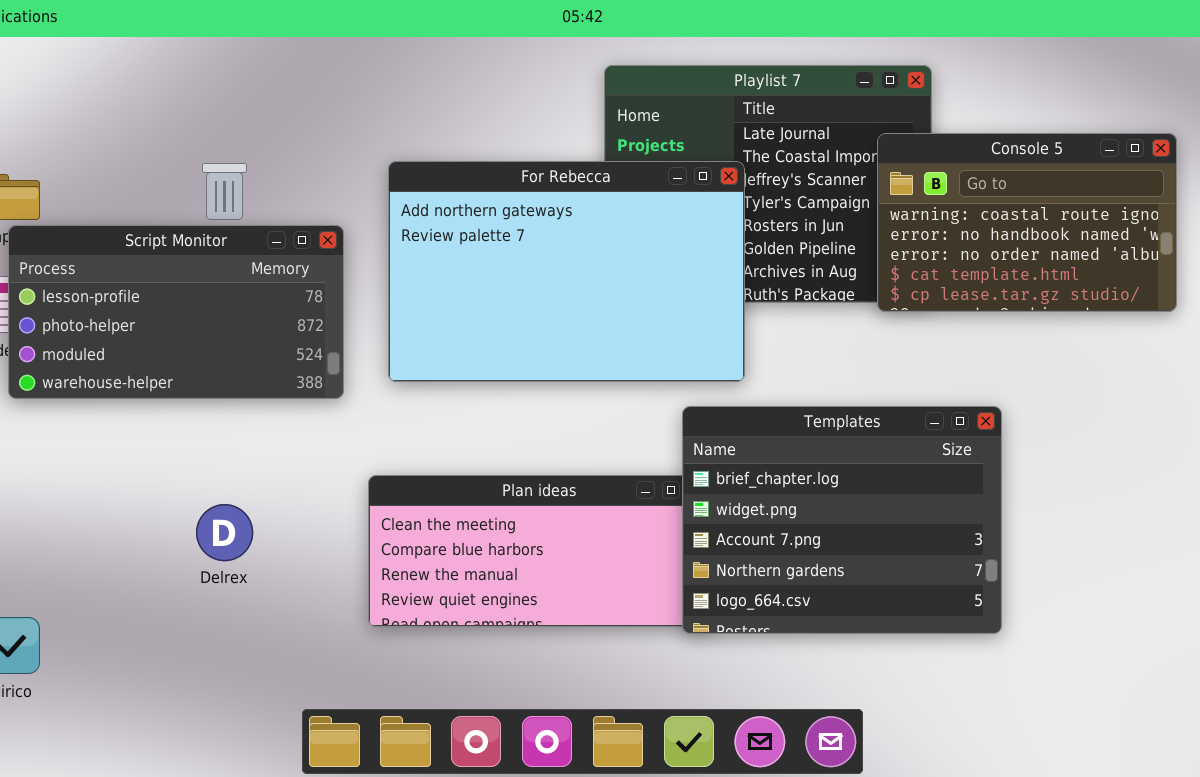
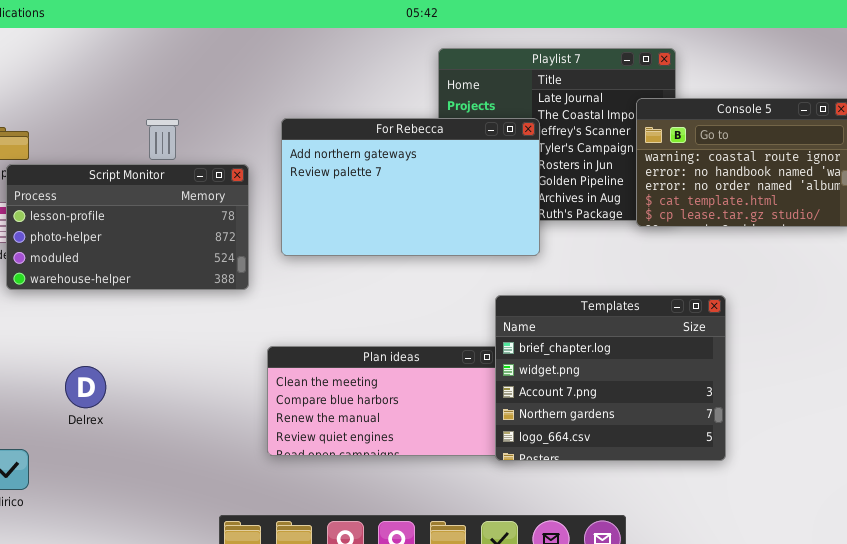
For Rebecca: [388,161,745,382] -> [281,118,540,256], resized
Delrex: [196,504,253,561] -> [65,366,106,408], moved

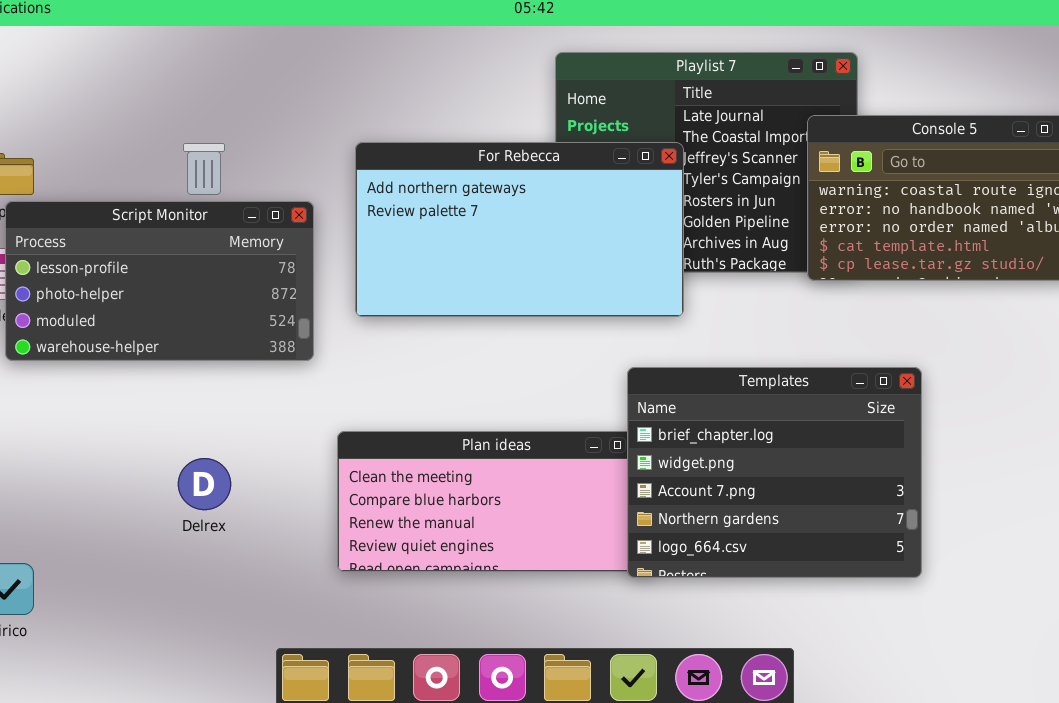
Delrex: [65,366,106,408] -> [178,458,231,510], moved

